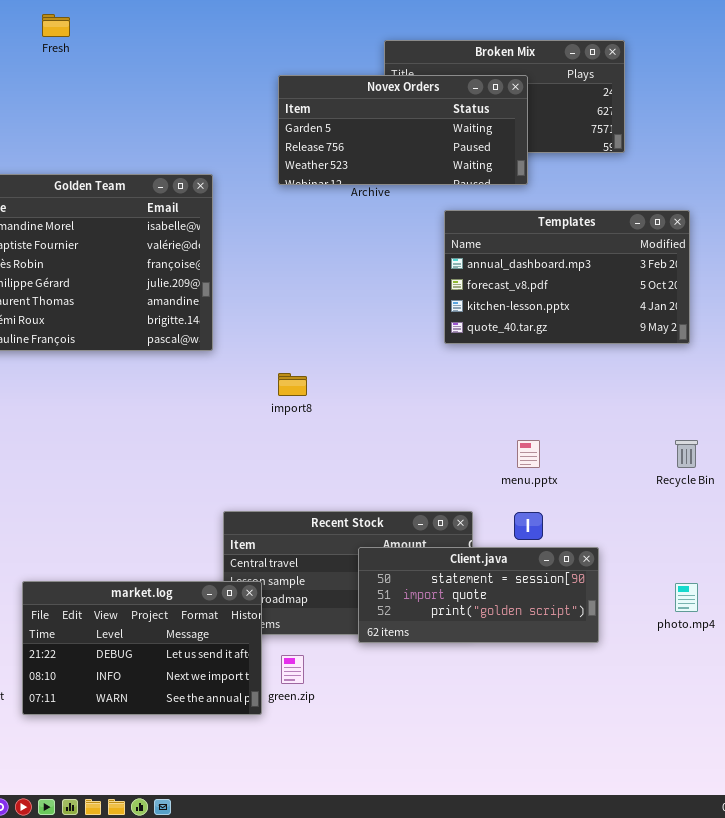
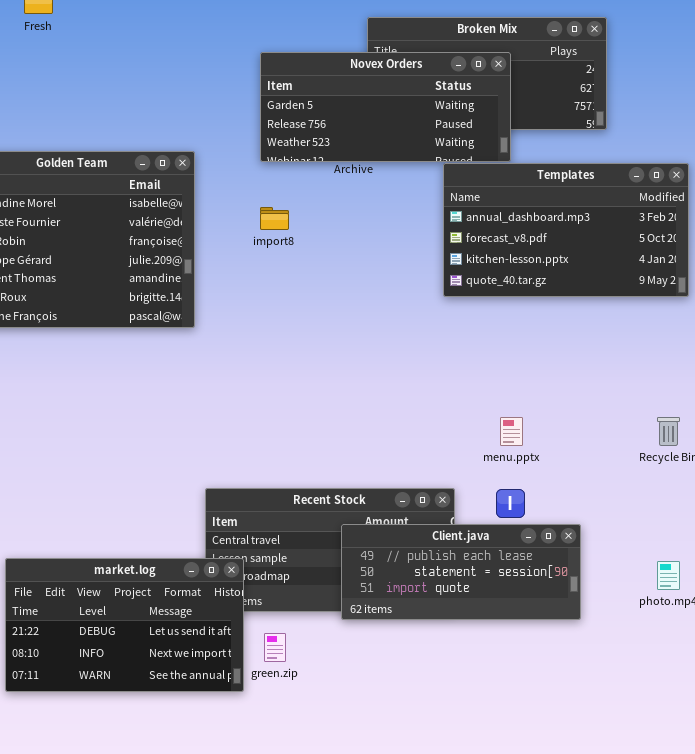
Templates: [444,210,690,344] -> [443,163,689,297], moved
import8: [278,373,307,396] -> [260,207,289,230], moved
Client.java: [358,547,599,643] -> [341,524,581,620], scrolled up 1 row

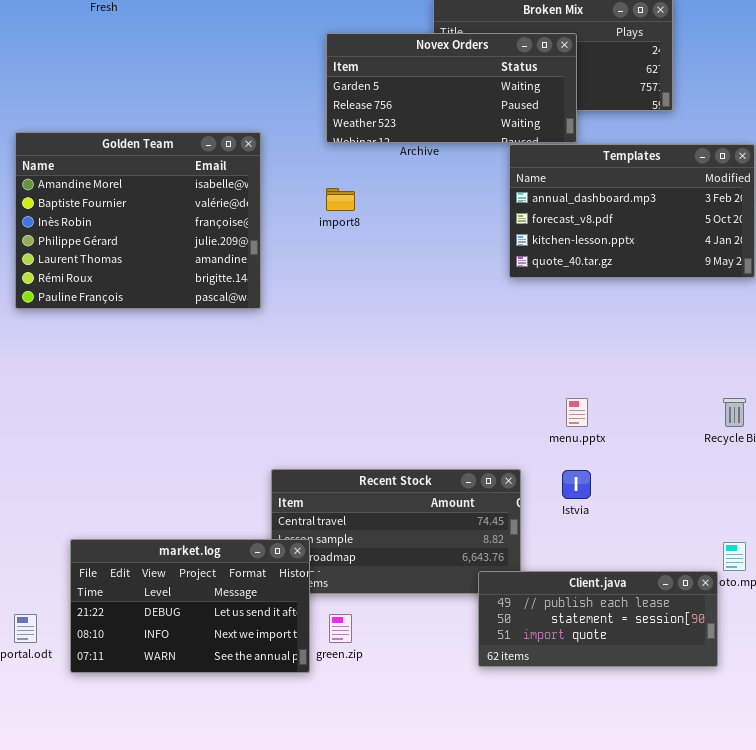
Client.java: [341,524,581,620] -> [478,571,718,667], moved

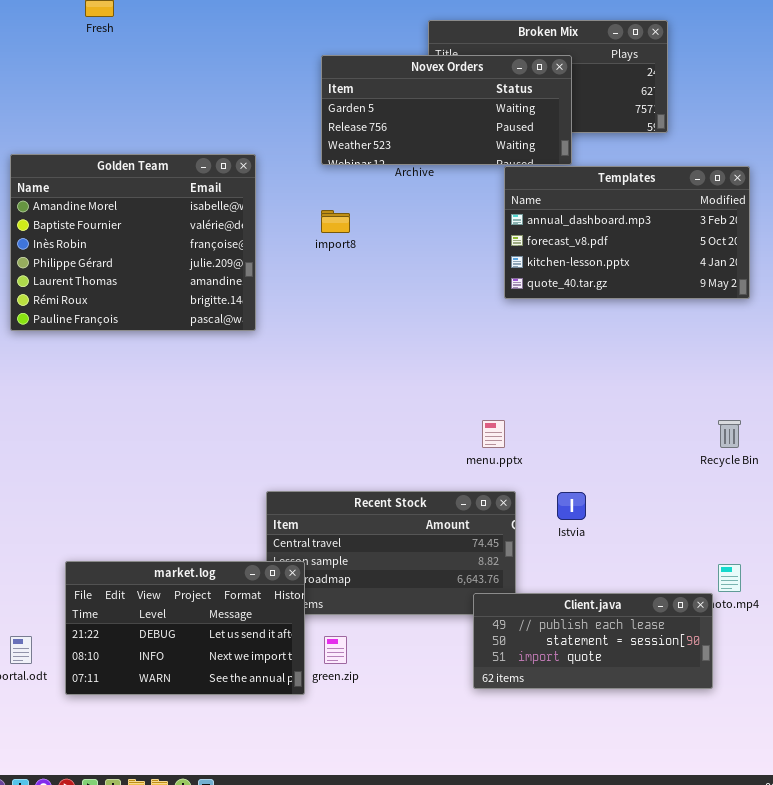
menu.pptx: [566,398,588,427] -> [482,420,505,448], moved

